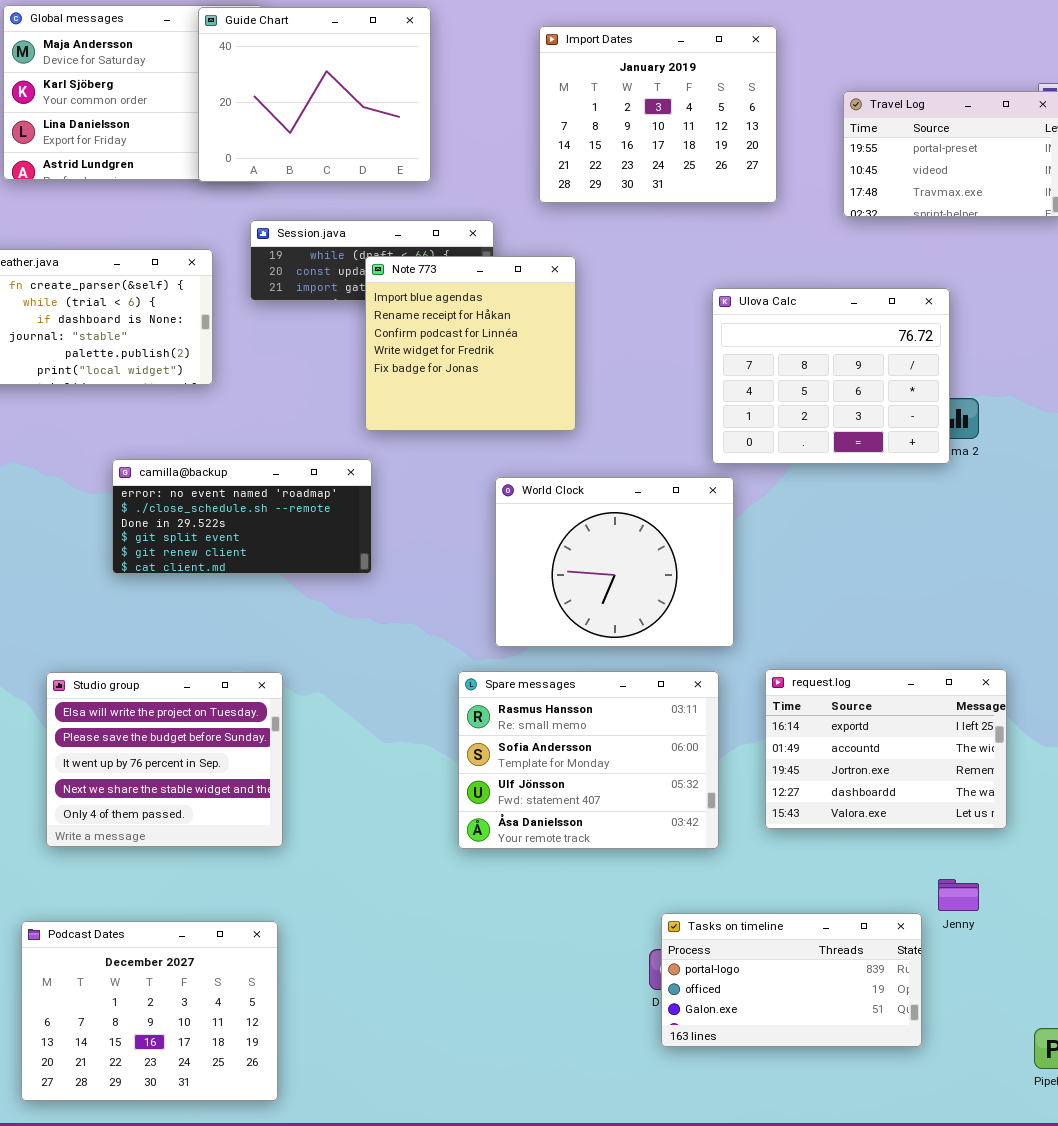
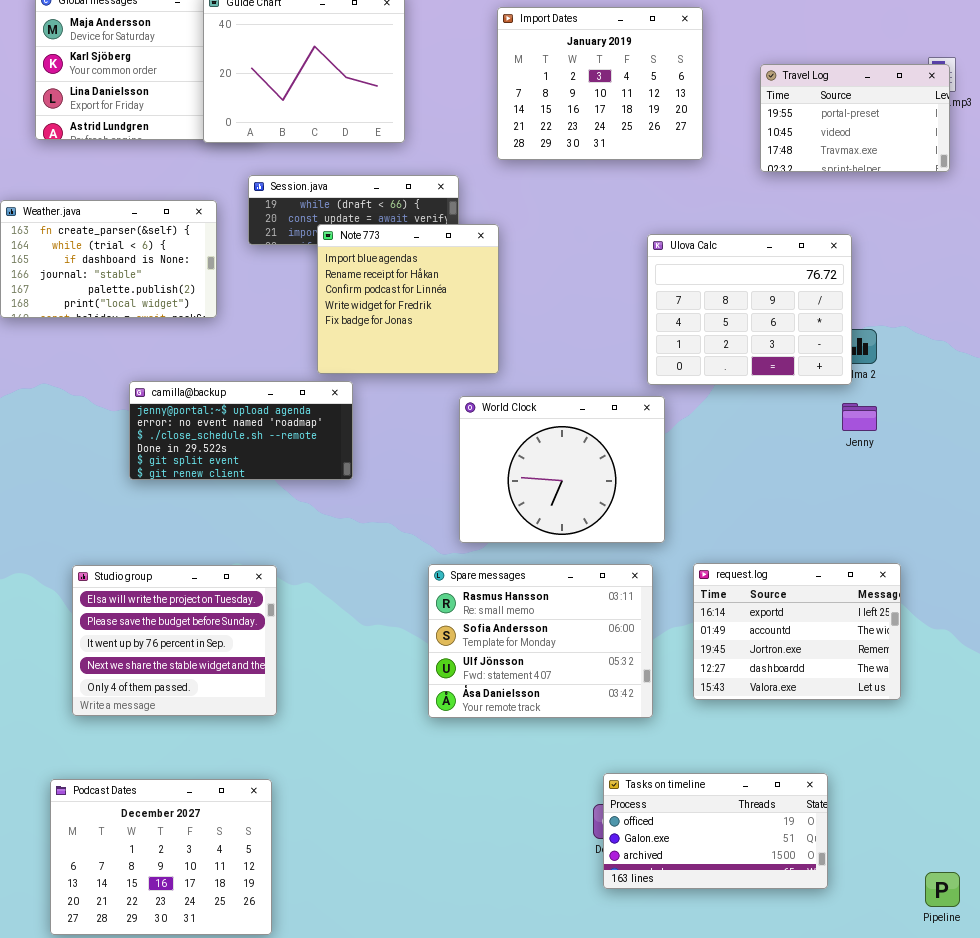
Note 773: [365,256,576,431] -> [317,224,499,374], moved
camilla@backup: [112,459,372,574] -> [129,381,353,480], scrolled up 1 row
Jenny: [938,879,979,911] -> [842,403,877,431], moved
Tasks on timeline: [661,913,922,1047] -> [603,773,828,889], scrolled down 1 row

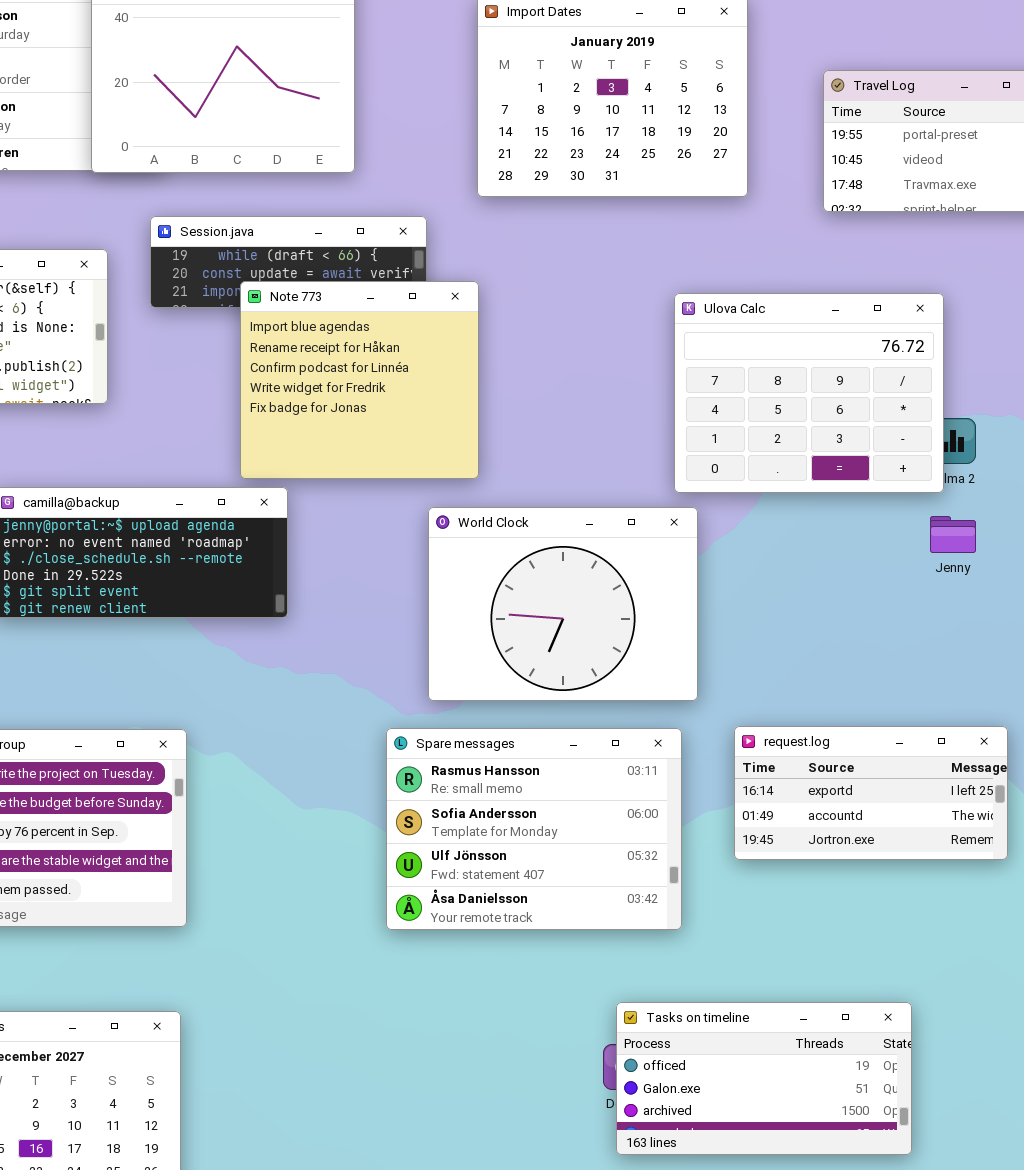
request.log: [693,563,901,700] -> [734,726,1008,860], resized

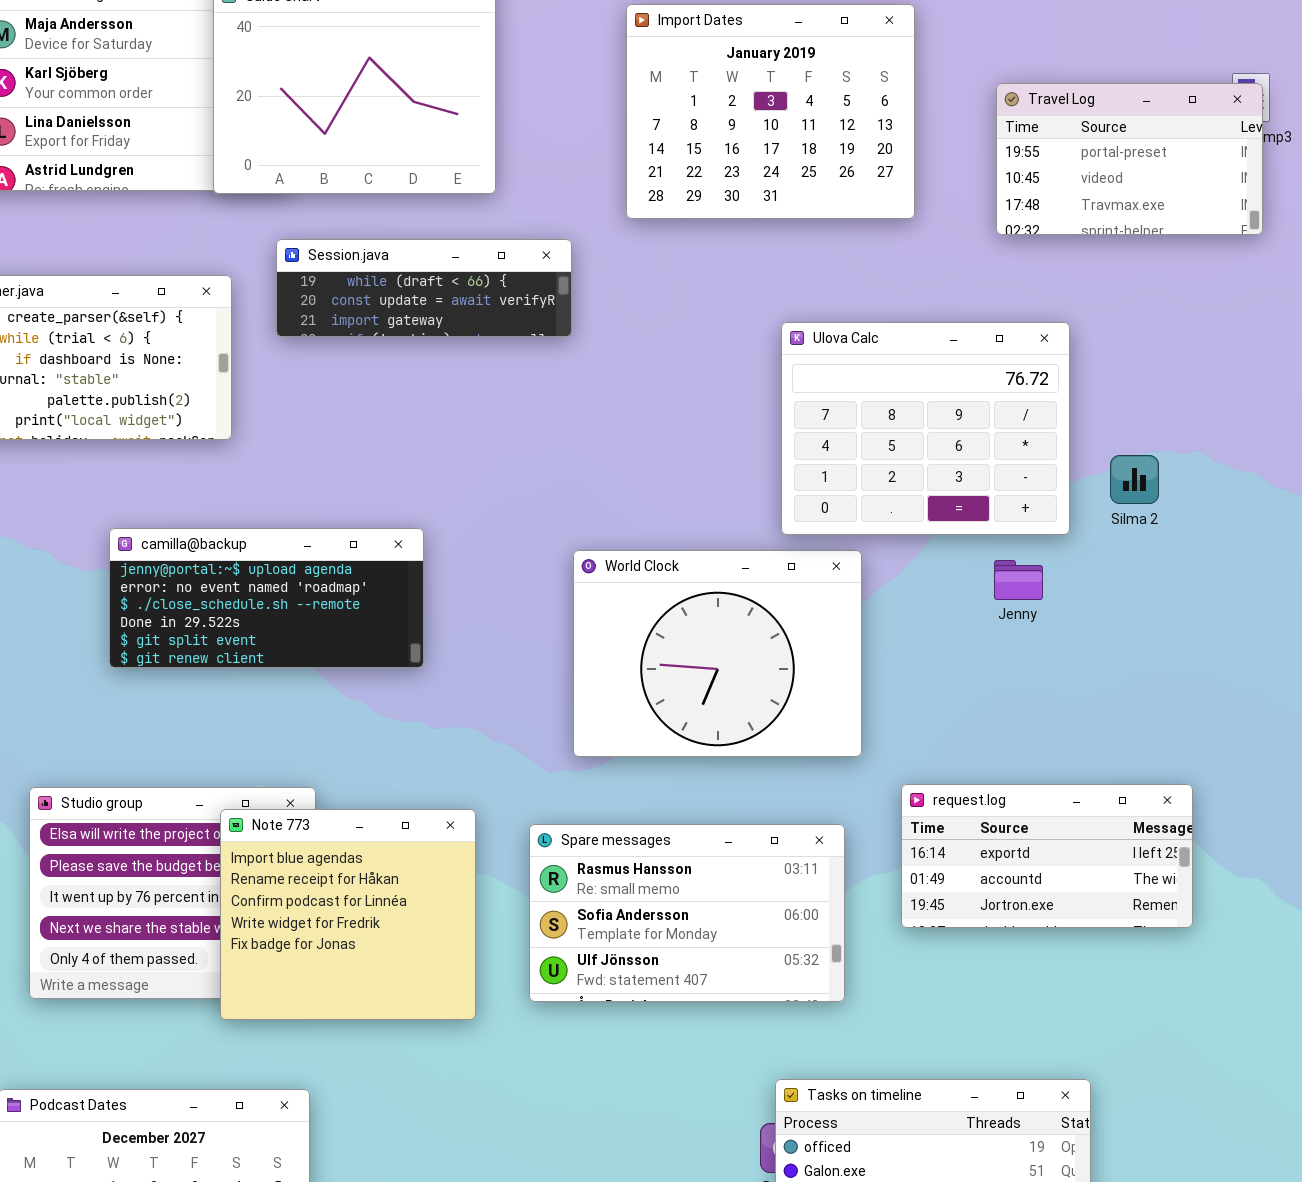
Note 773: [240,281,479,479] -> [220,809,476,1020], moved
Ulova Calc: [674,293,944,493] -> [781,322,1070,535], moved
Jenny: [930,516,976,553] -> [994,560,1043,600], moved
Spare messages: [386,728,682,930] -> [529,824,845,1002], resized

